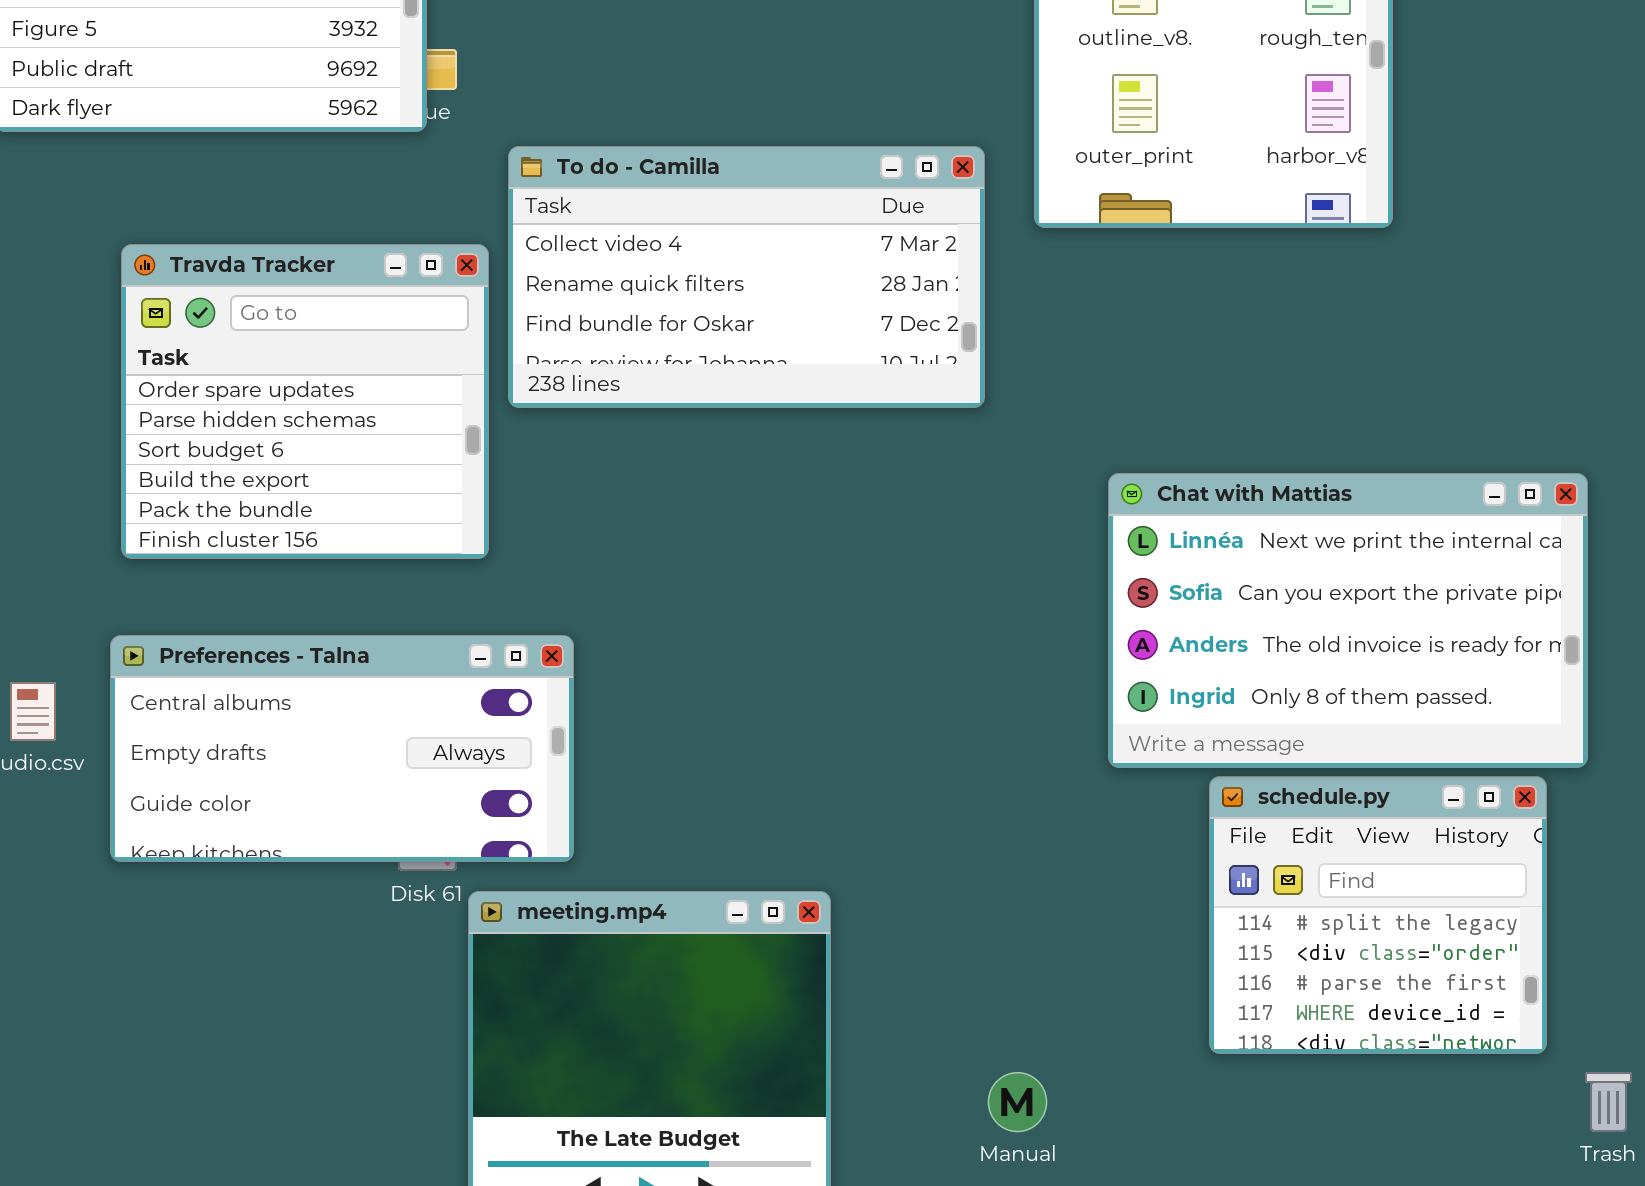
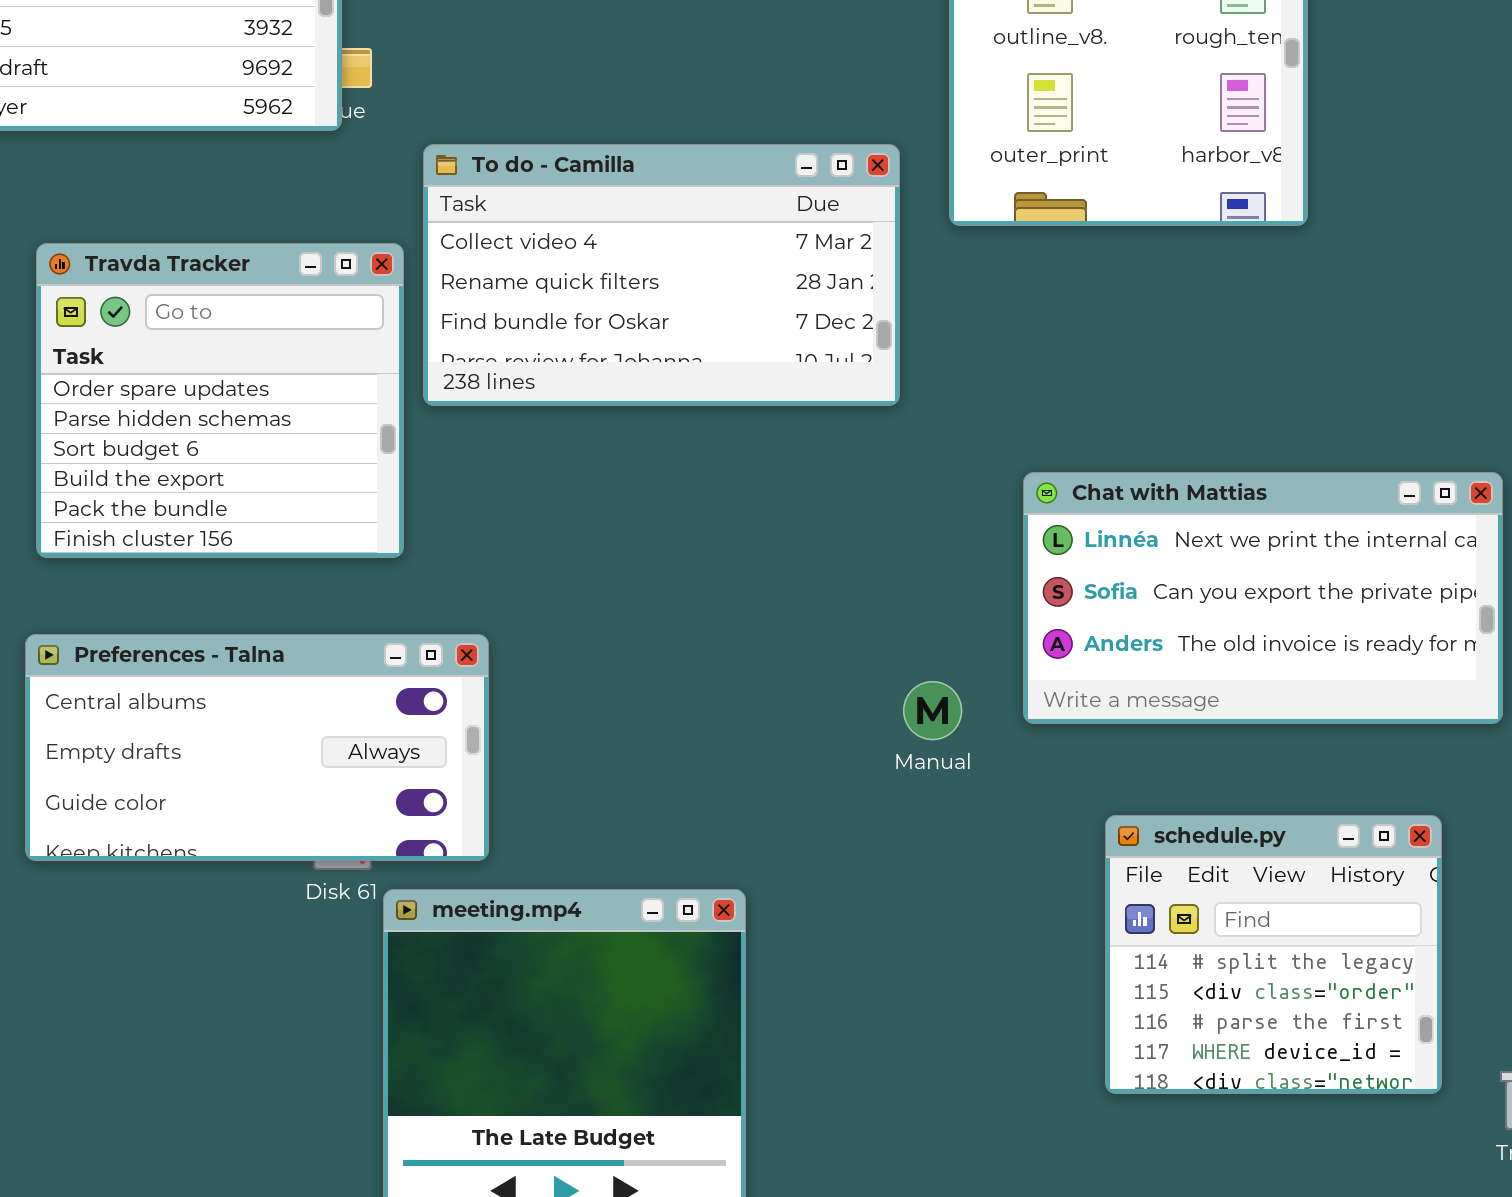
Chat with Mattias: [1108,473,1588,768] -> [1023,472,1503,724], resized
schedule.py: [1209,776,1547,1054] -> [1105,815,1442,1094], moved
Manual: [988,1072,1047,1132] -> [903,681,962,740], moved

